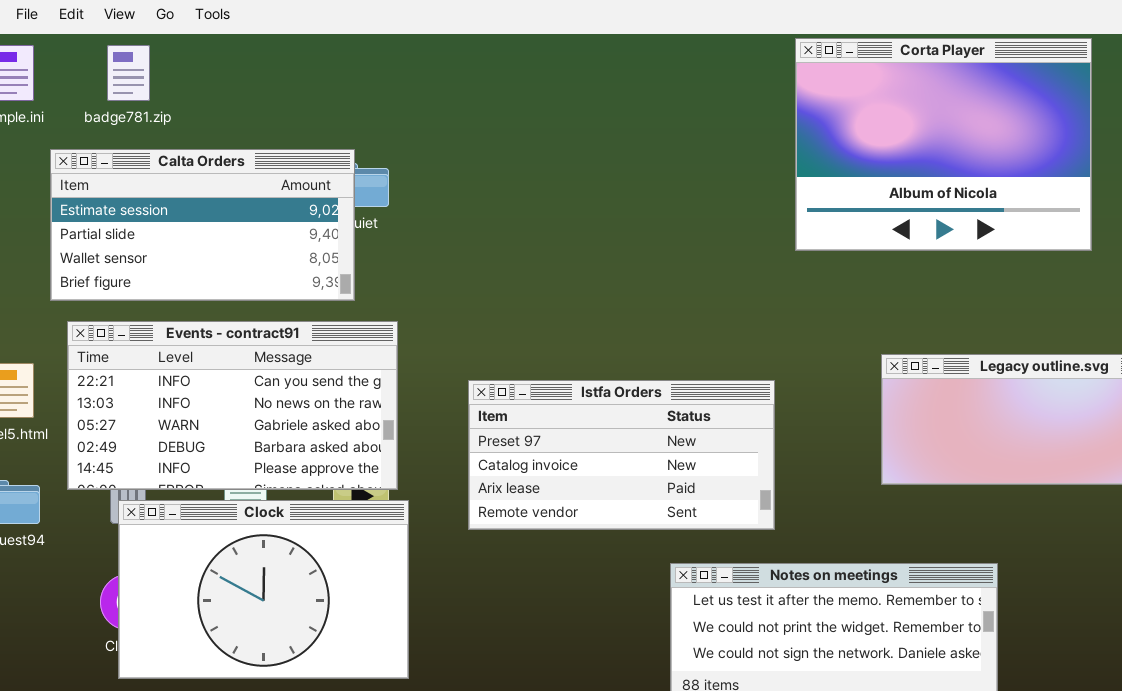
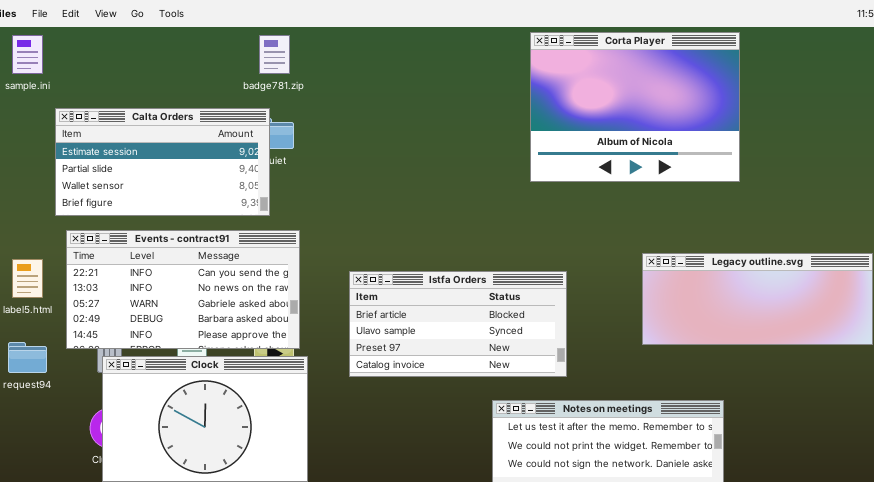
Corta Player: [795,38,1092,251] -> [530,32,740,182], moved
badge781.zip: [107,45,150,101] -> [259,35,290,74], moved
Istfa Orders: [468,380,775,530] -> [349,271,567,377], scrolled up 2 rows

